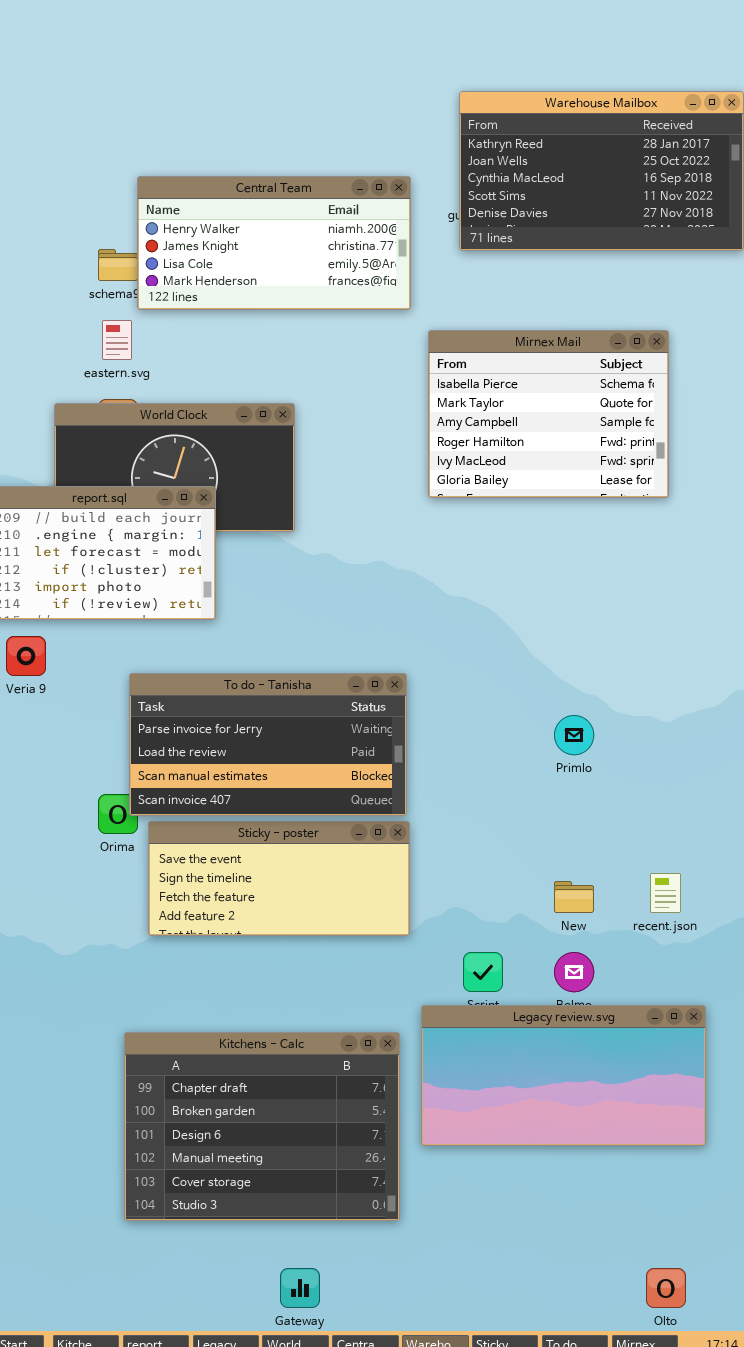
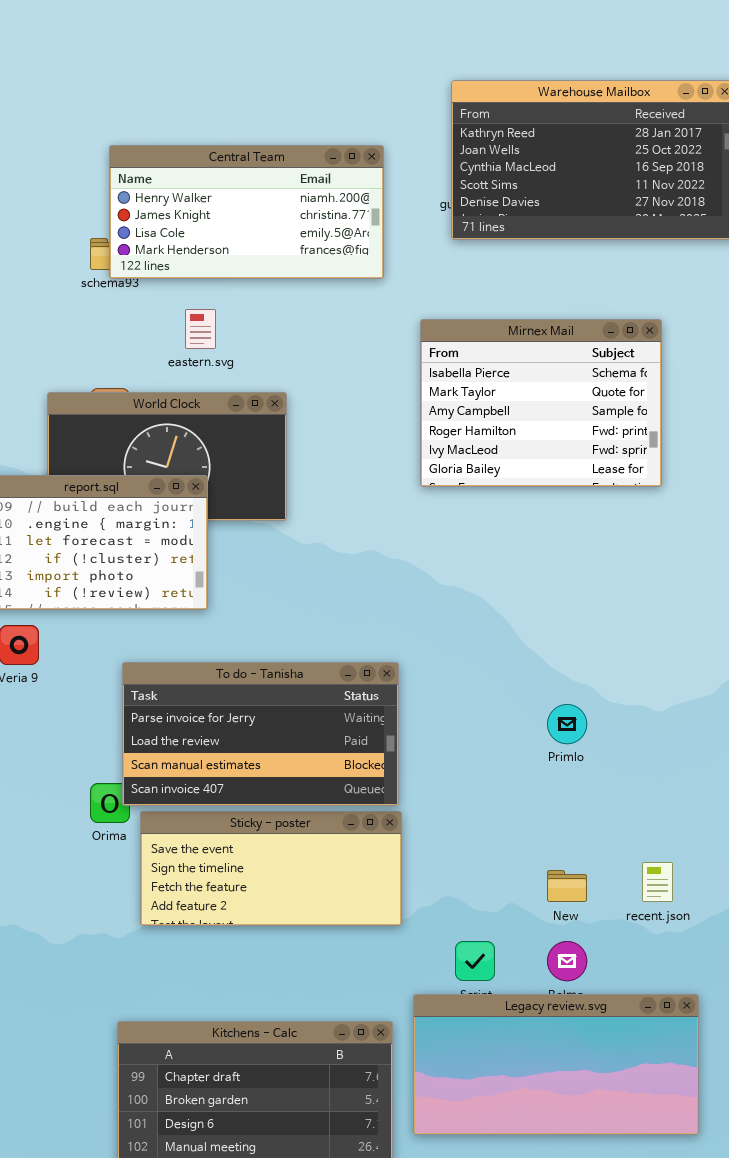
Central Team: [137,176,411,310] -> [109,145,384,279], moved
eastern.svg: [102,320,132,360] -> [185,309,216,349], moved

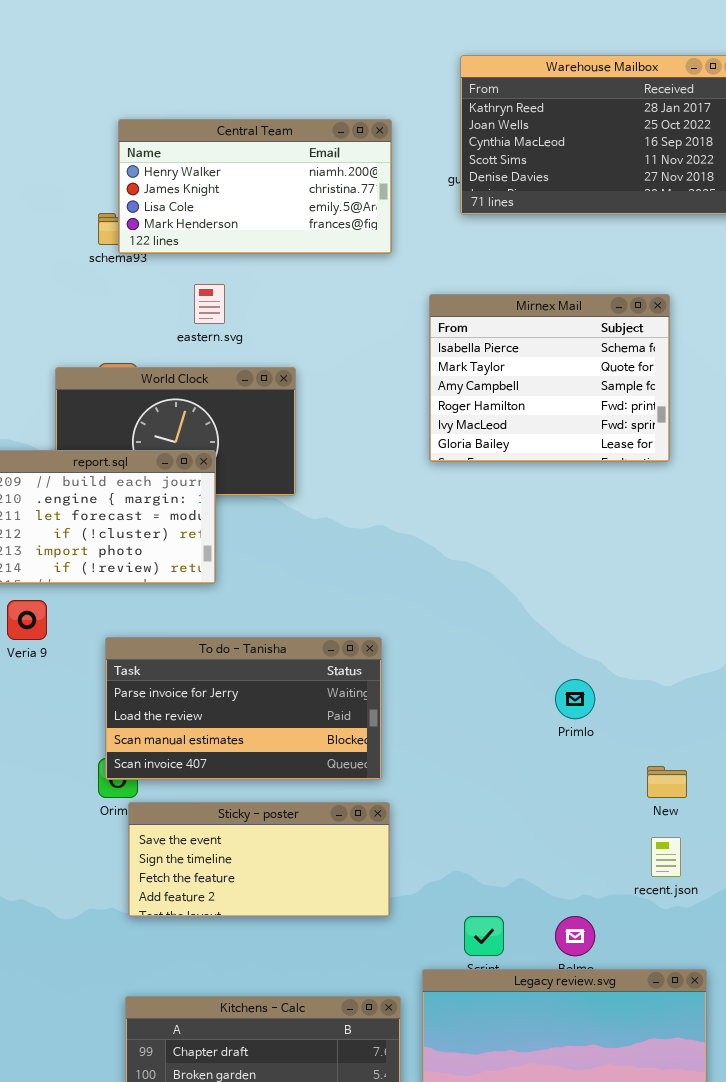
To do - Tanisha: [122,662,399,806] -> [105,637,382,780], moved
Sticky - poster: [140,811,402,926] -> [128,802,390,917], moved
New: [547,870,587,902] -> [647,766,687,798], moved

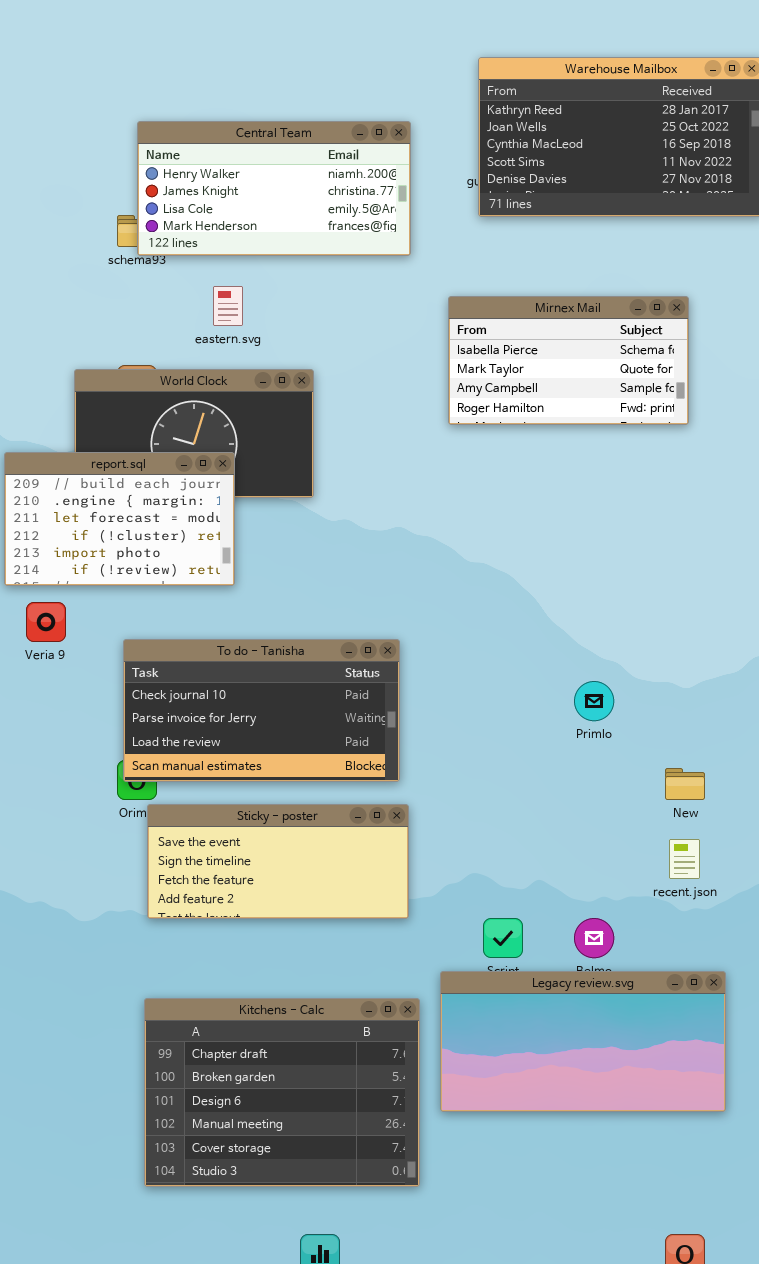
Mirnex Mail: [429,294,670,462] -> [448,296,689,425], resized
To do - Tanisha: [105,637,382,780] -> [123,639,400,782], scrolled up 1 row

